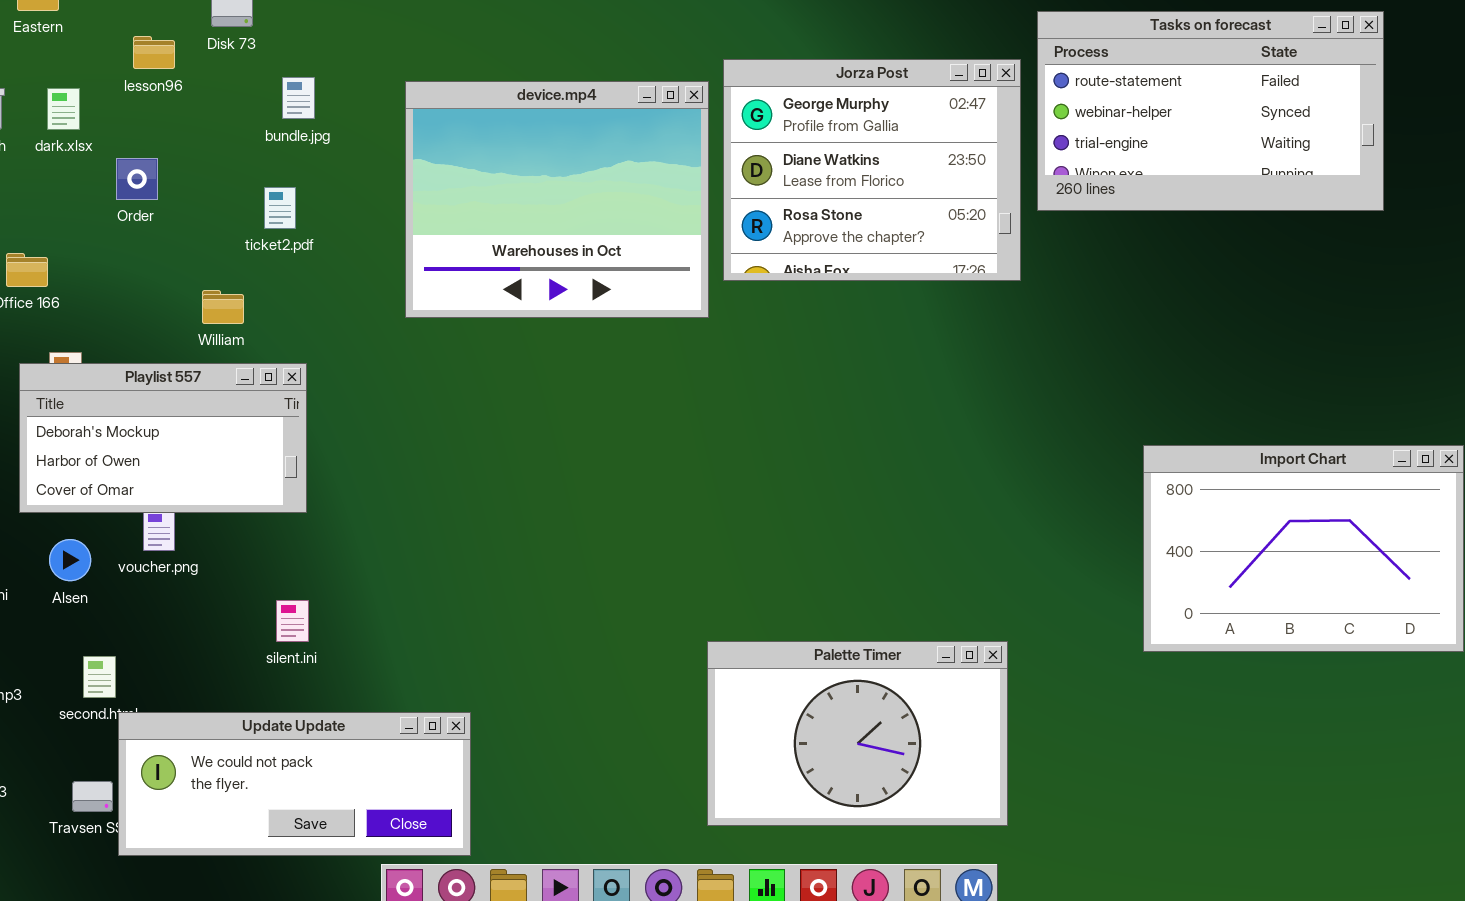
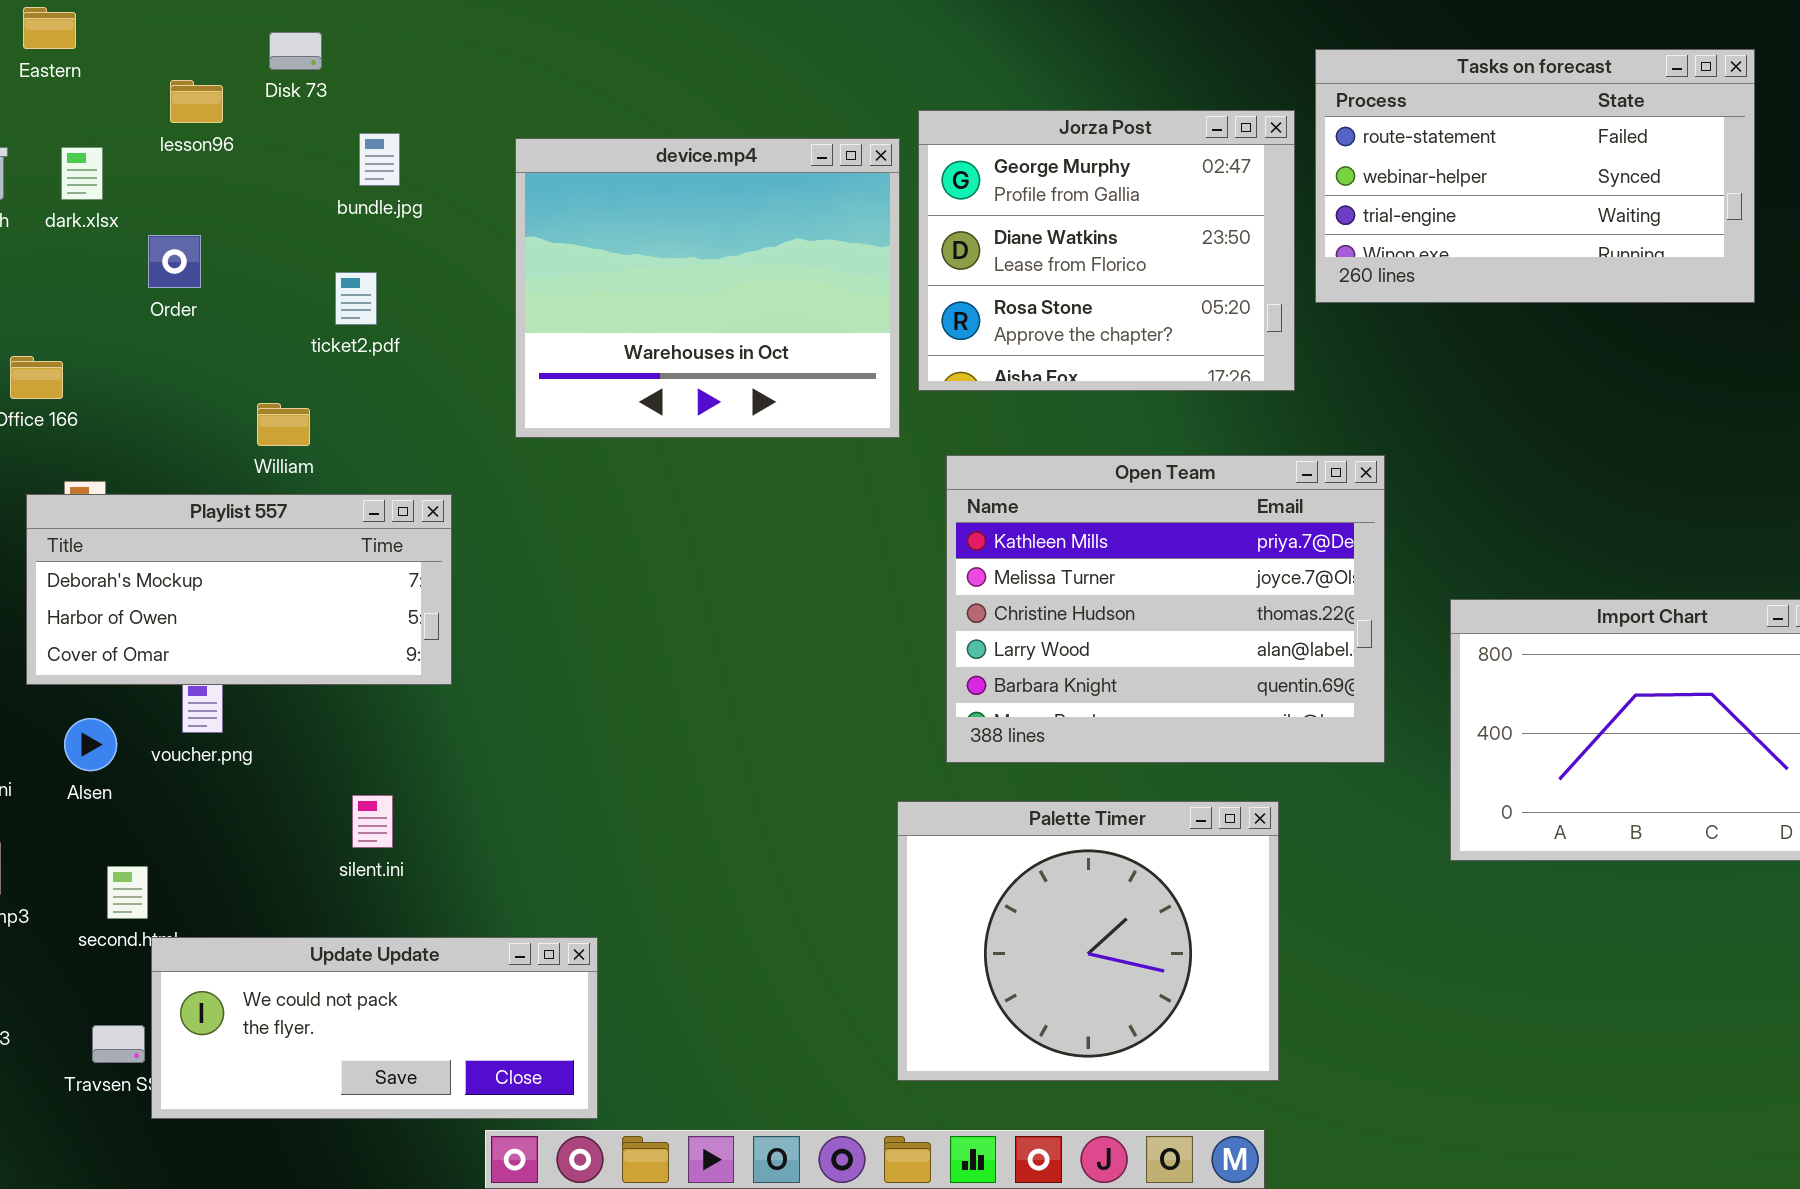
Open Team: none -> [946,455,1385,763], opened
Playlist 557: [19,363,307,513] -> [26,494,452,685], resized
Palette Timer: [707,641,1008,826] -> [897,801,1279,1081], resized

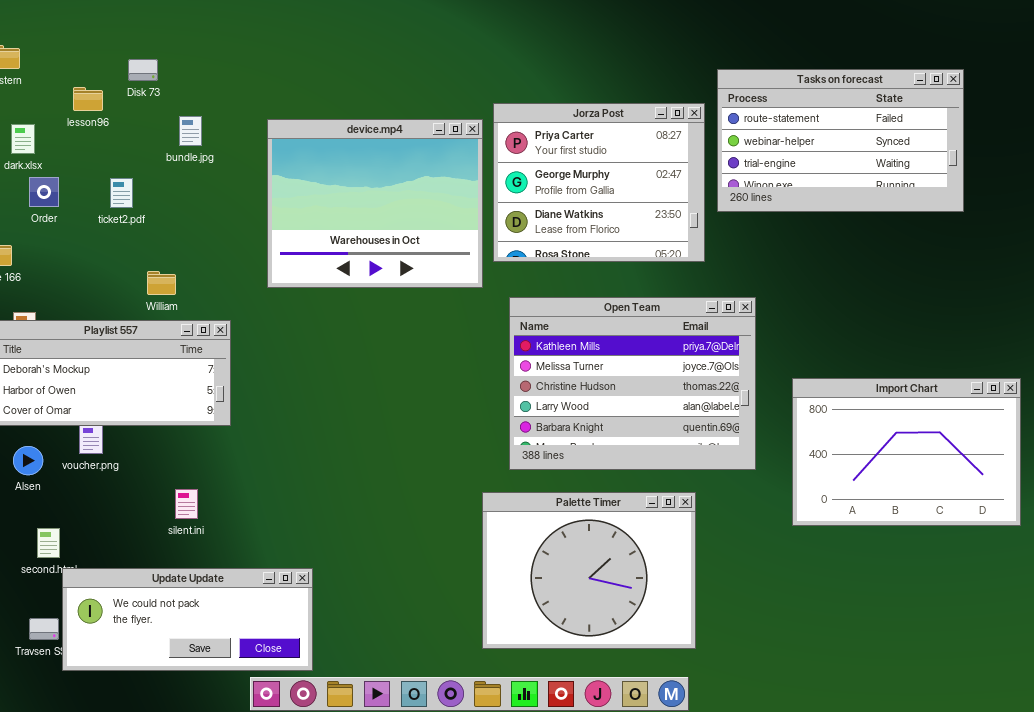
Jorza Post: [918,110,1295,391] -> [493,103,705,262], scrolled up 1 row
Order: [148,235,201,288] -> [29,177,59,207], moved
ticket2.pdf: [335,272,377,325] -> [110,178,133,208], moved
William: [257,403,310,446] -> [147,271,176,295], moved

